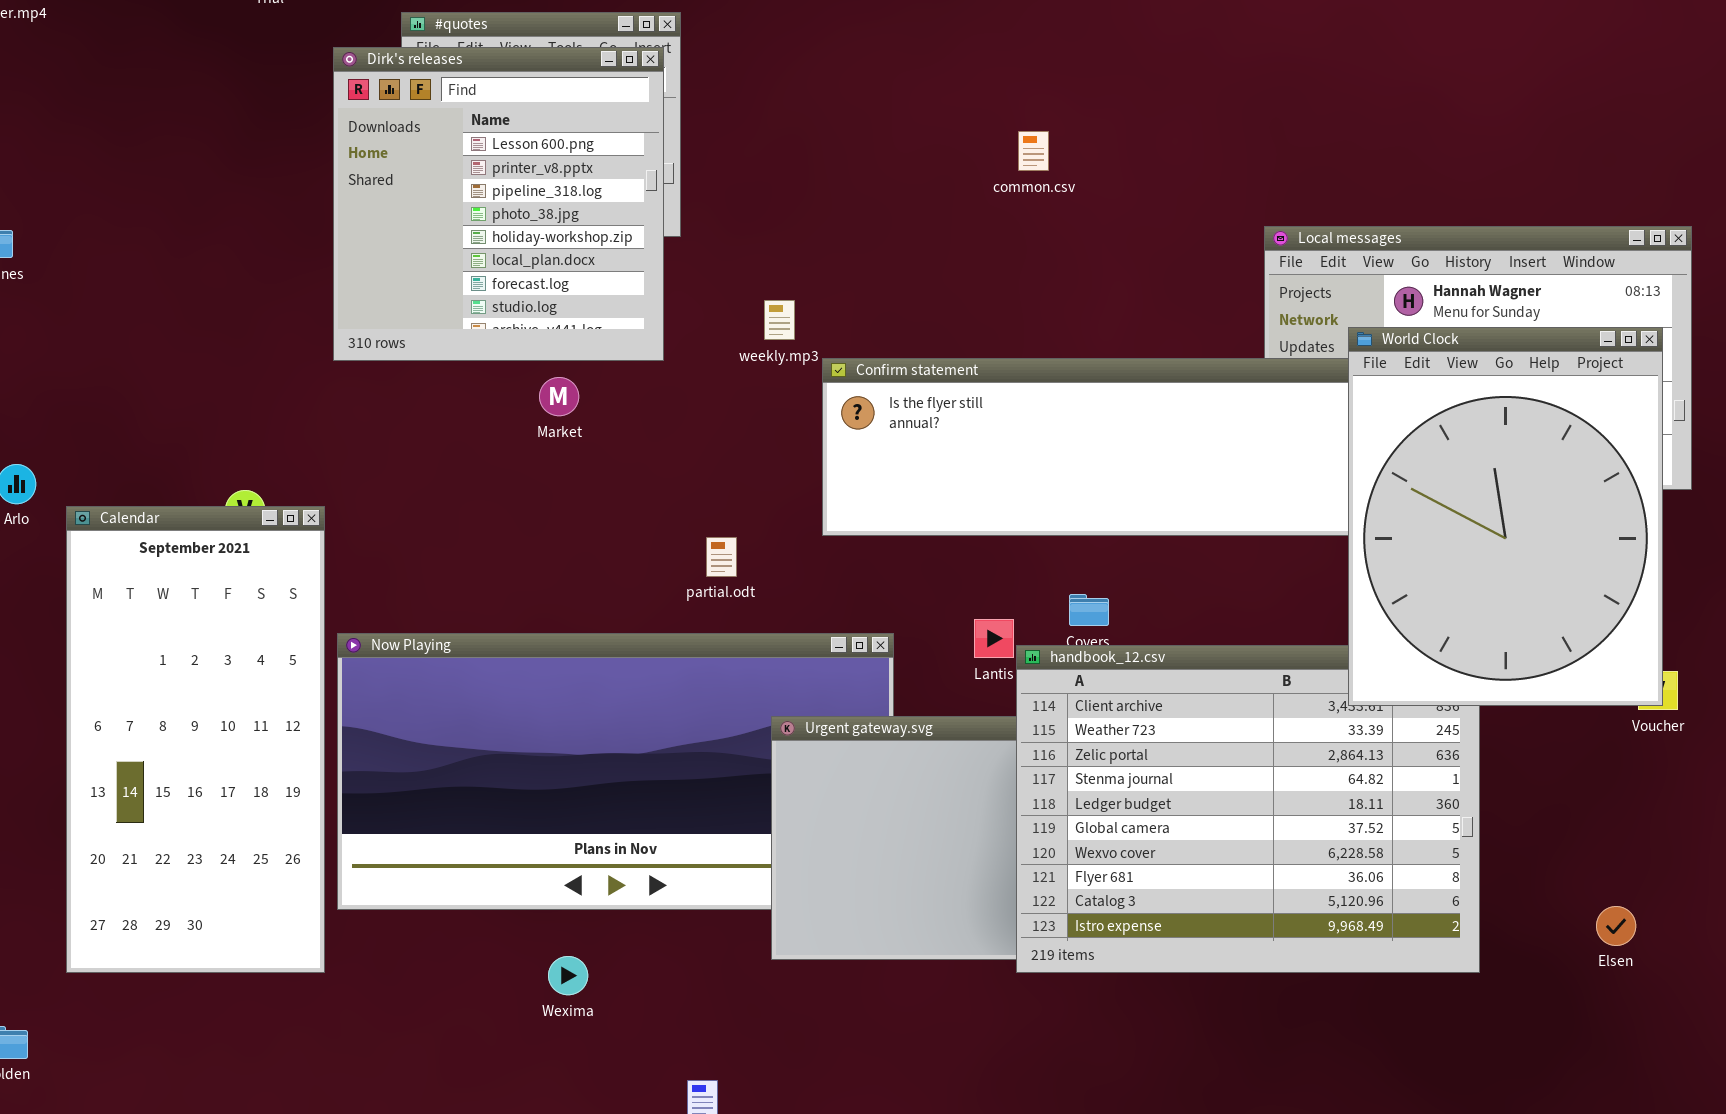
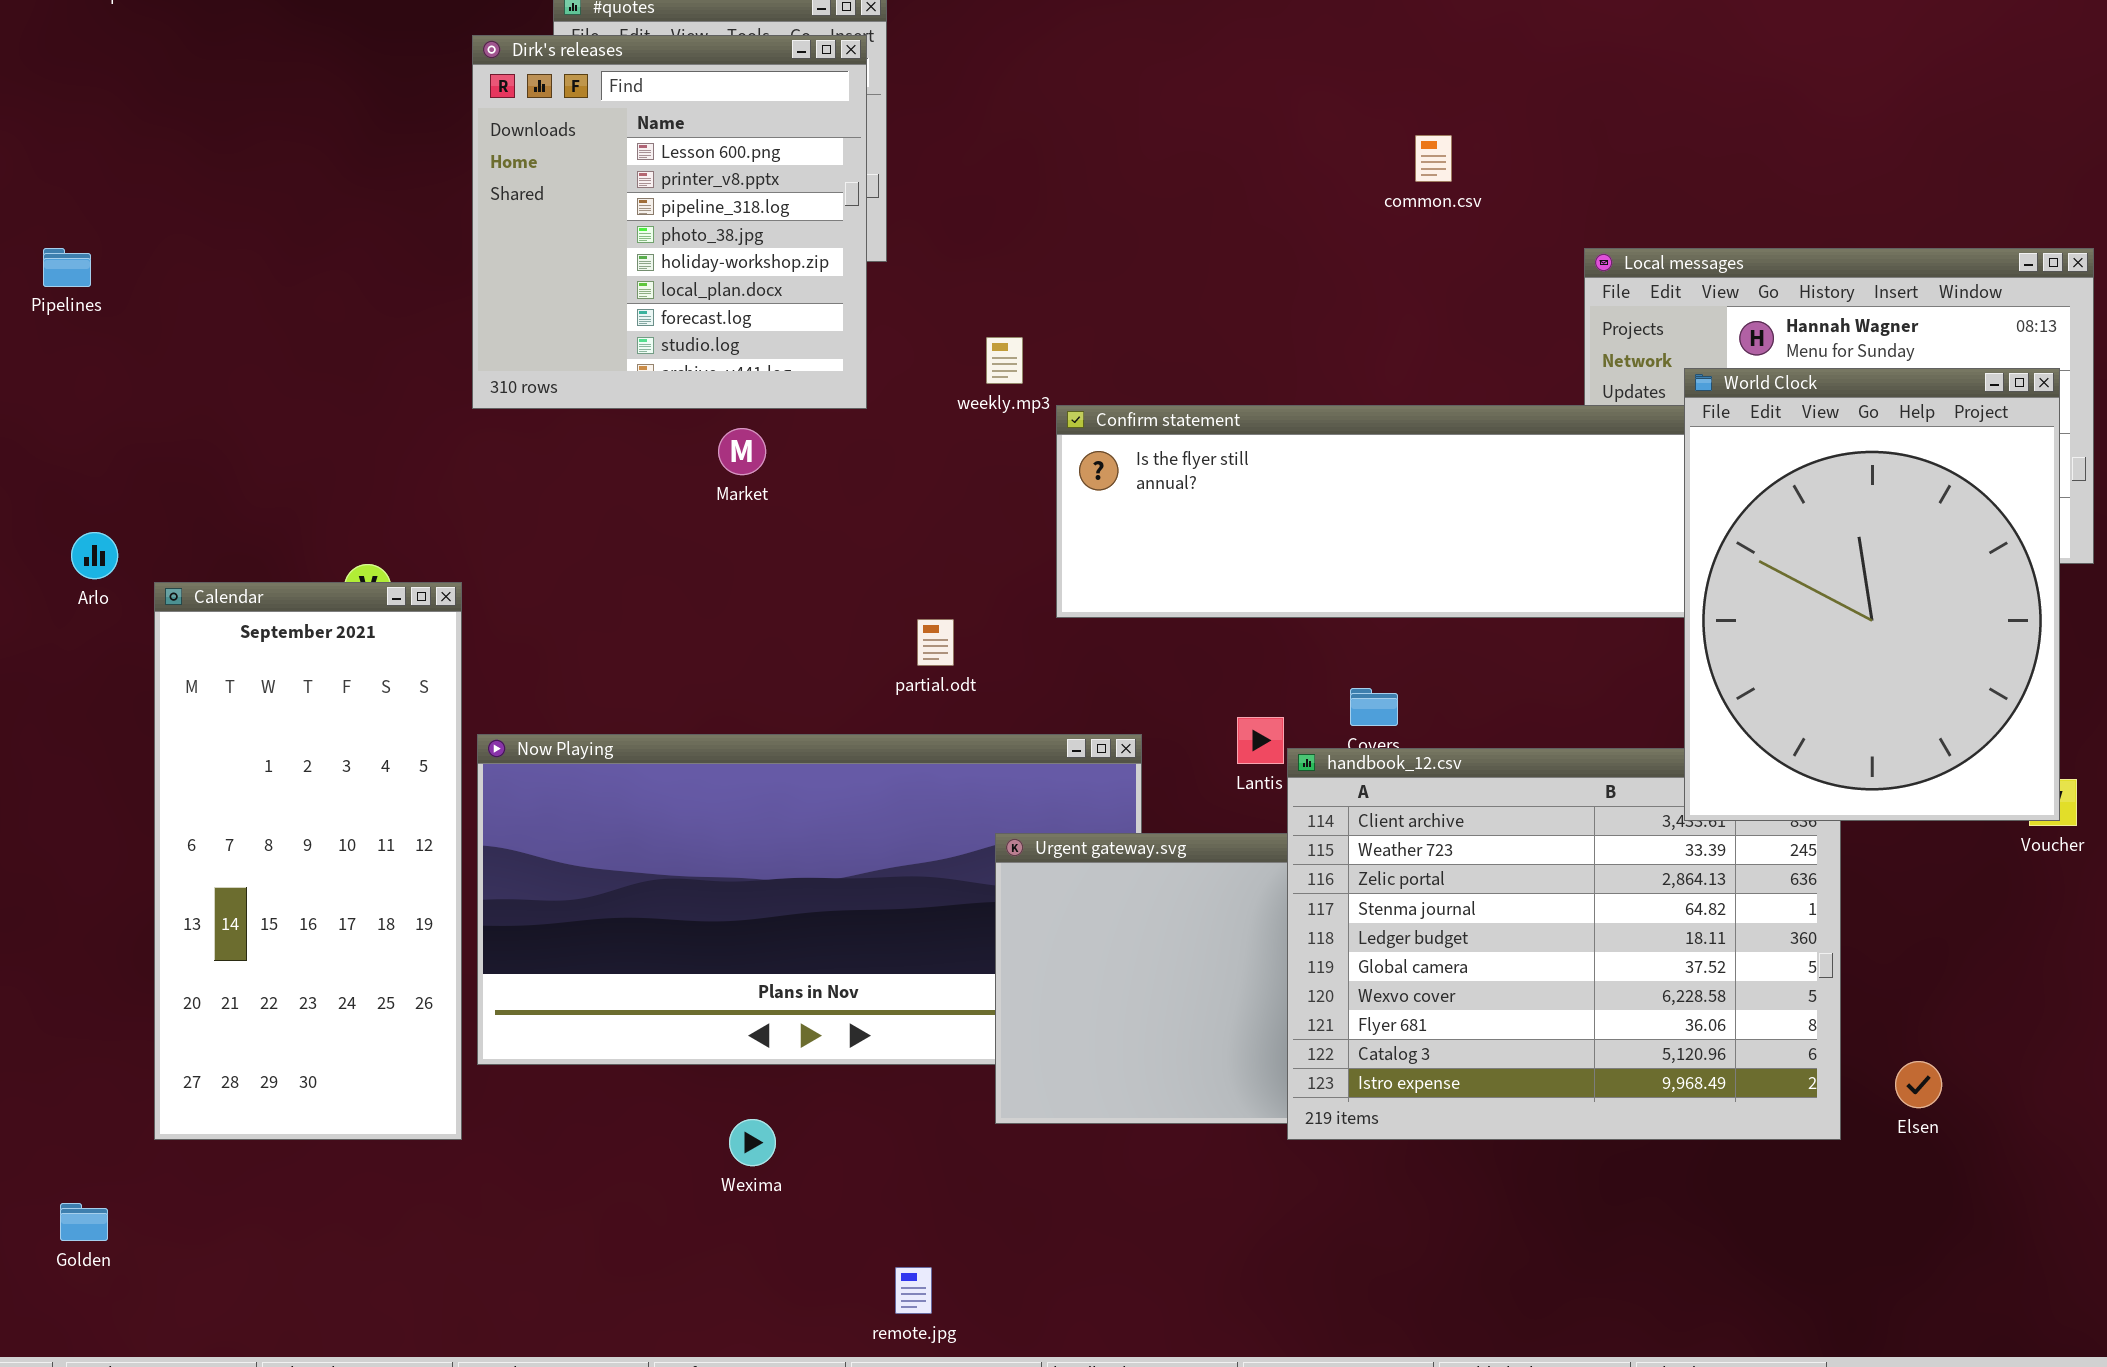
common.csv: [1018,131,1049,171] -> [1415,135,1452,182], moved
Elsen: [1596,906,1636,946] -> [1895,1061,1942,1108], moved

